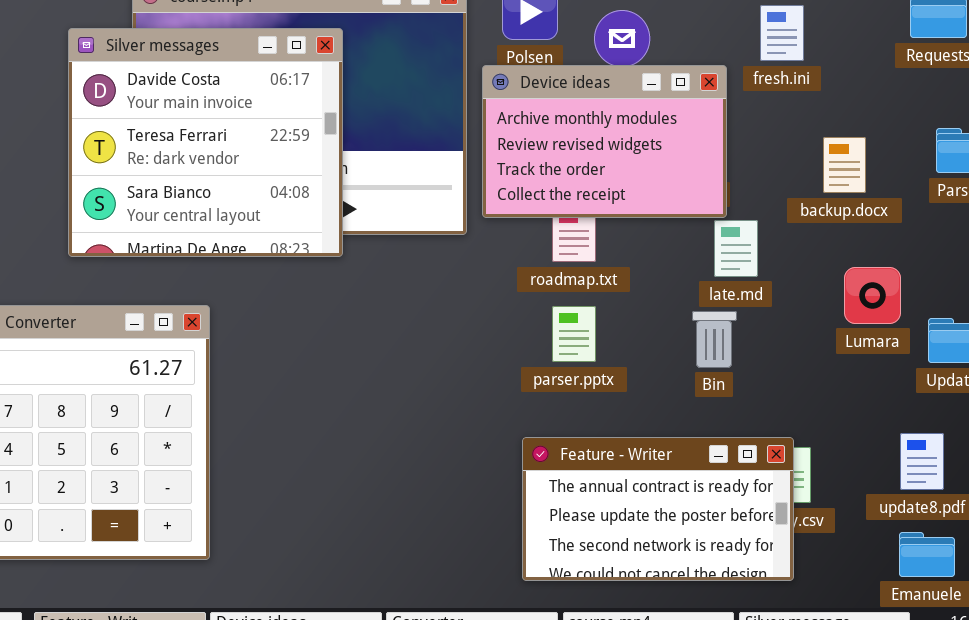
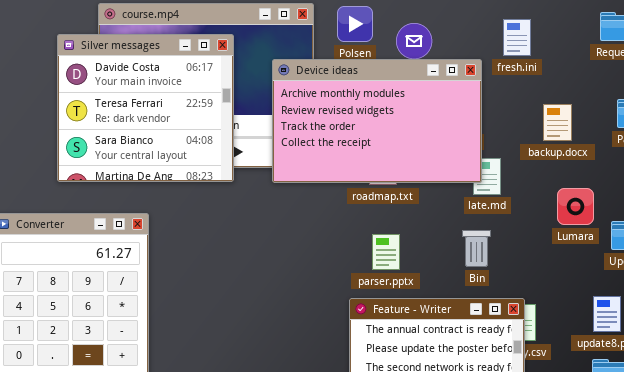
Device ideas: [482,65,727,218] -> [272,59,482,183], resized
parser.pptx: [552,306,596,362] -> [372,234,400,270], moved
Bin: [692,311,737,368] -> [462,230,491,267], moved

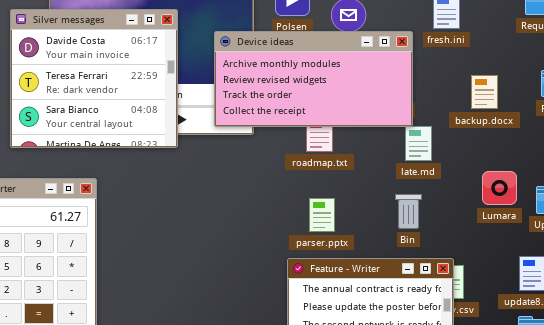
Device ideas: [272,59,482,183] -> [214,31,413,127], resized
Lumara: [557,188,594,225] -> [482,171,517,205], moved

